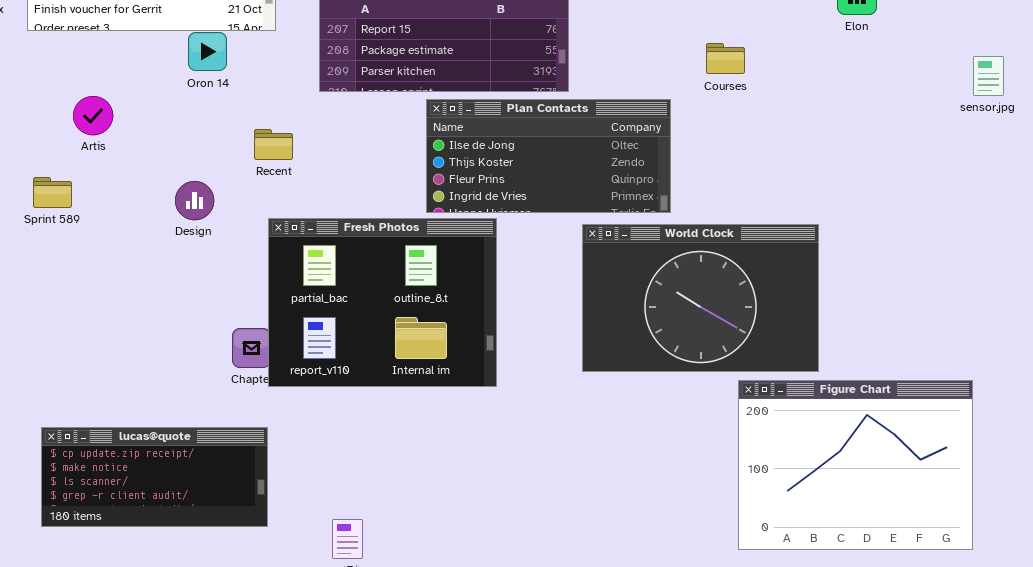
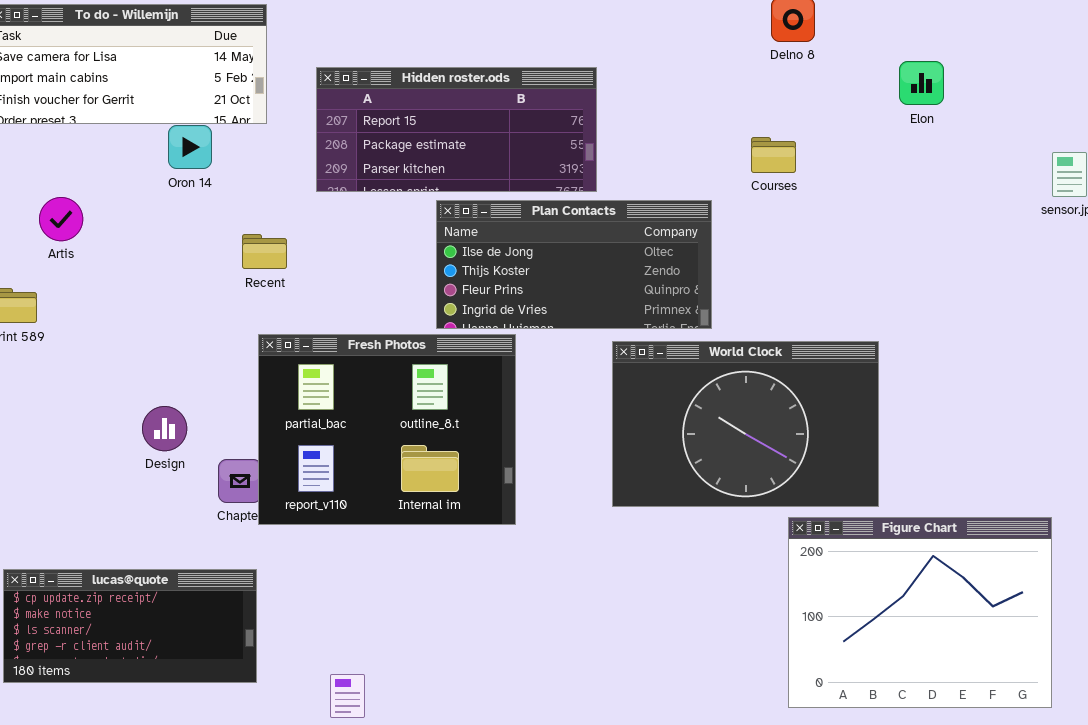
Design: [175,181,214,220] -> [142,406,187,451], moved

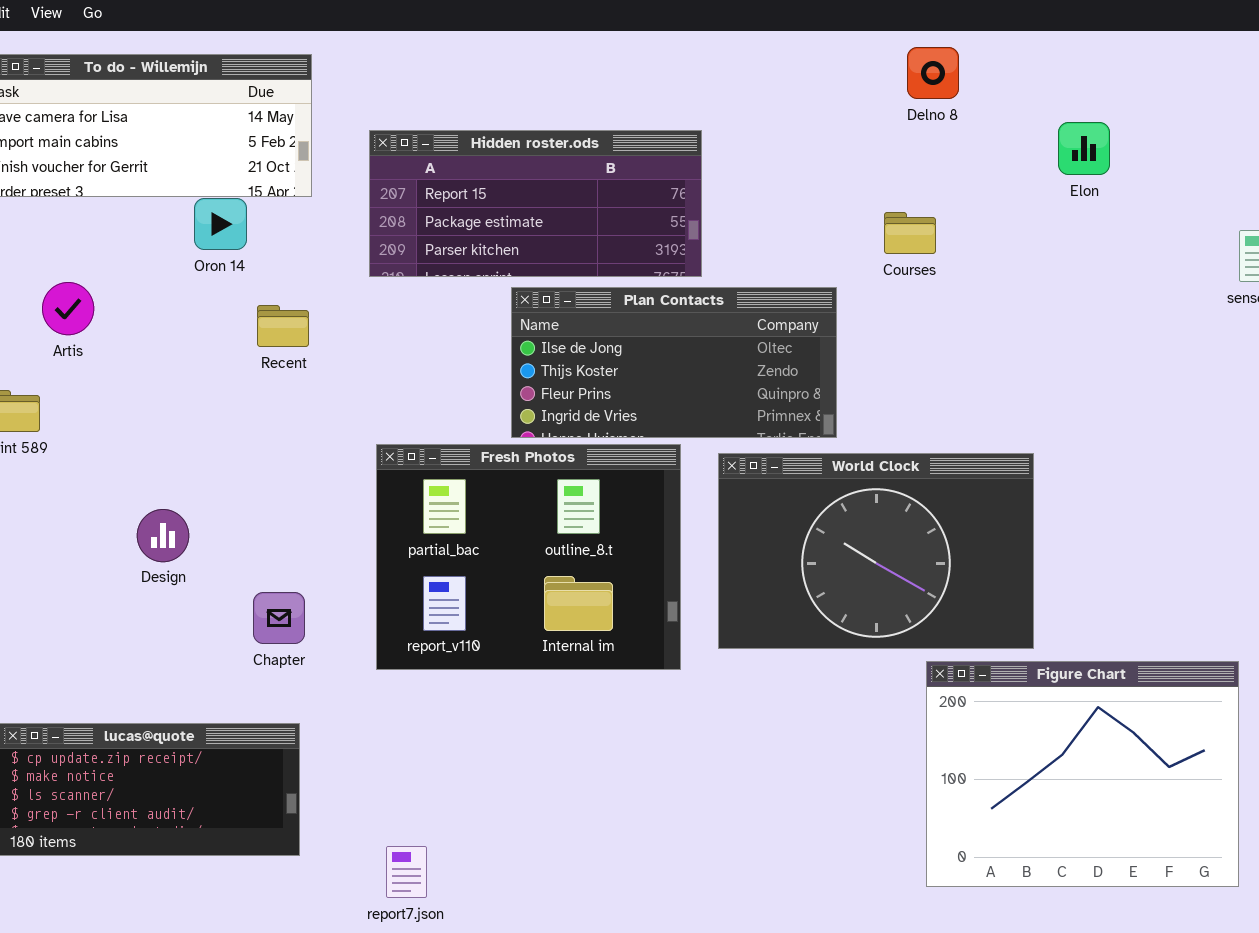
Recent: [242,234,287,269] -> [257,305,309,347], moved
Fresh Photos: [258,334,516,525] -> [376,444,681,670], moved
Design: [142,406,187,451] -> [137,509,189,562], moved

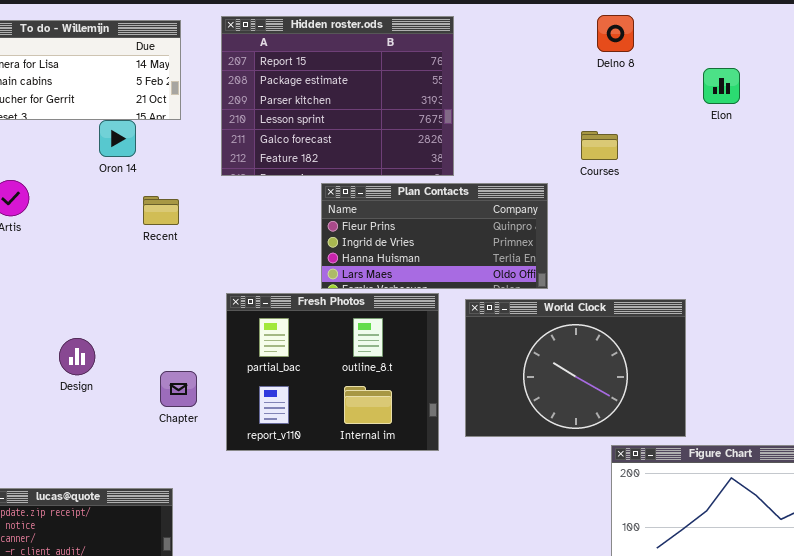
Hidden roster.ods: [369,130,702,277] -> [221,16,454,176], resized
Plan Contacts: [511,287,837,438] -> [321,183,548,289], scrolled down 2 rows
Chapter: [253,592,305,644] -> [160,371,197,407], moved

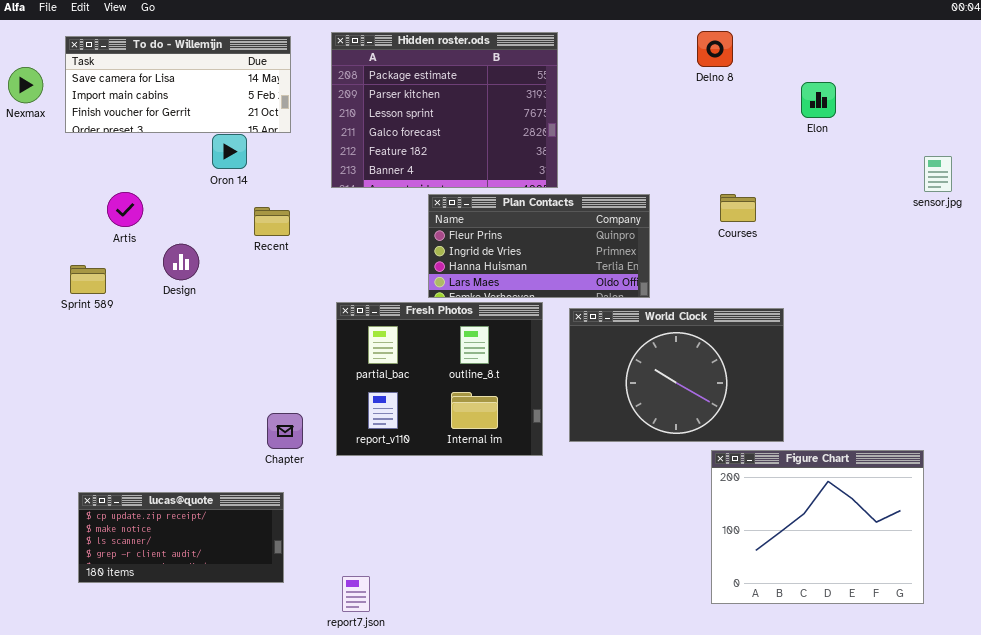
Hidden roster.ods: [221,16,454,176] -> [331,32,558,188], scrolled down 1 row
Courses: [581,131,618,160] -> [720,194,756,222], moved
Design: [59,338,95,375] -> [163,244,199,280], moved
Chapter: [160,371,197,407] -> [267,413,303,449], moved

